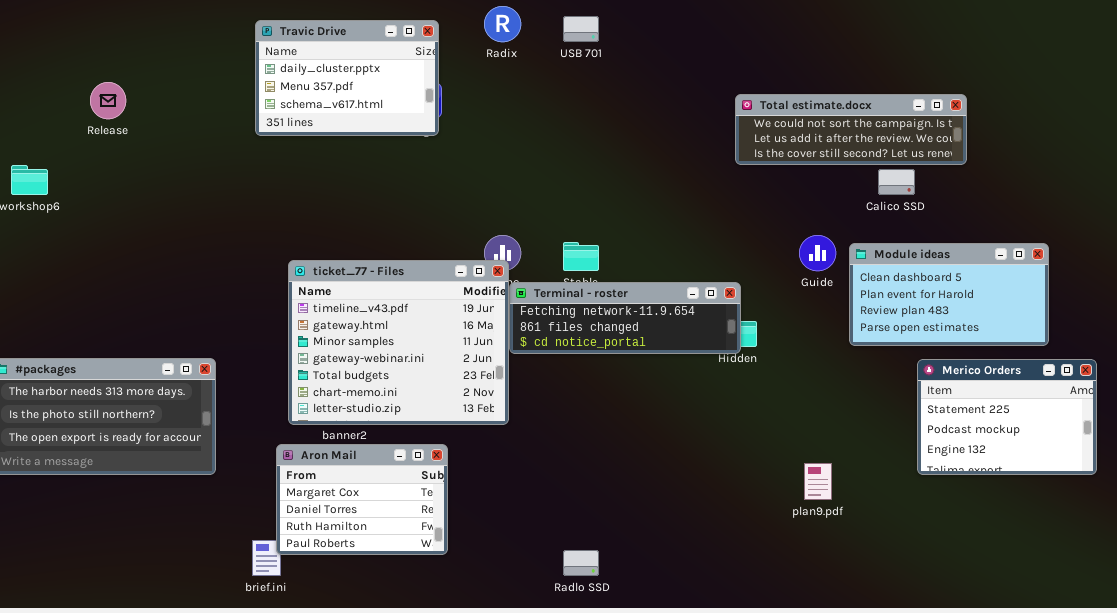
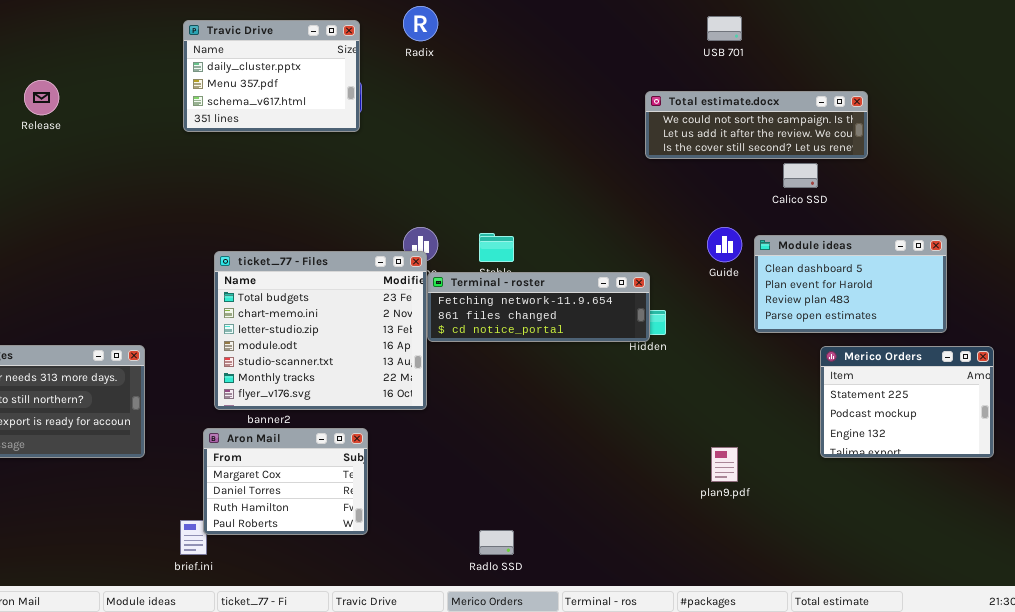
USB 701: [563,16,599,42] -> [707,16,742,41], moved
ticket_77 - Files: [288,260,509,425] -> [214,251,427,410], scrolled down 4 rows

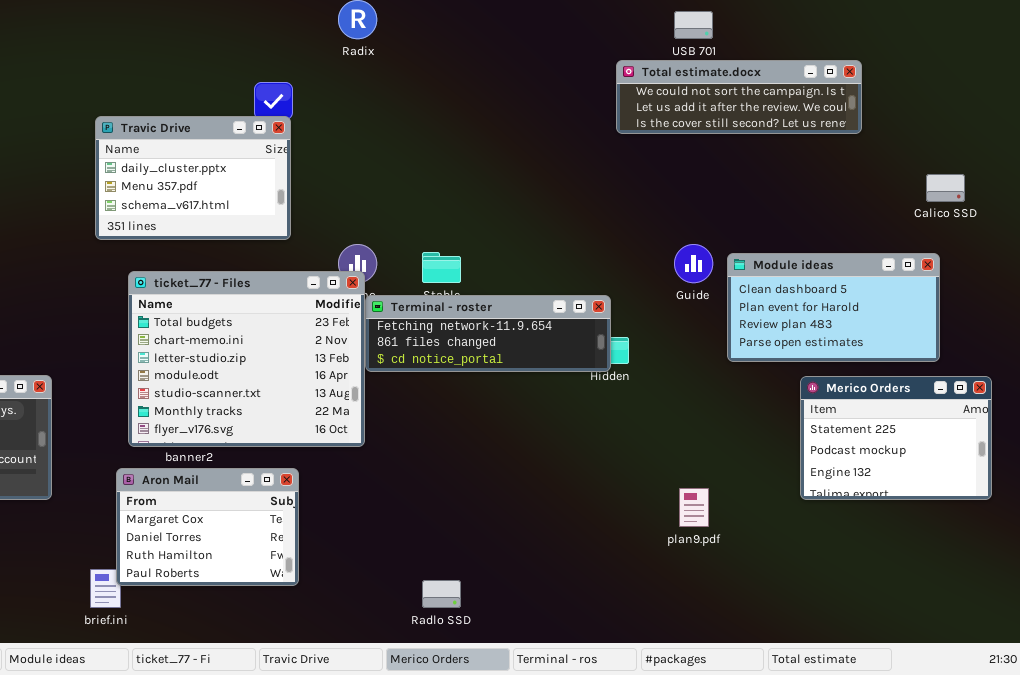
Travic Drive: [183,20,360,132] -> [95,116,291,240], moved
Total estimate.docx: [645,91,868,159] -> [616,60,862,134], moved
Calico SSD: [783,163,818,188] -> [926,174,965,202], moved

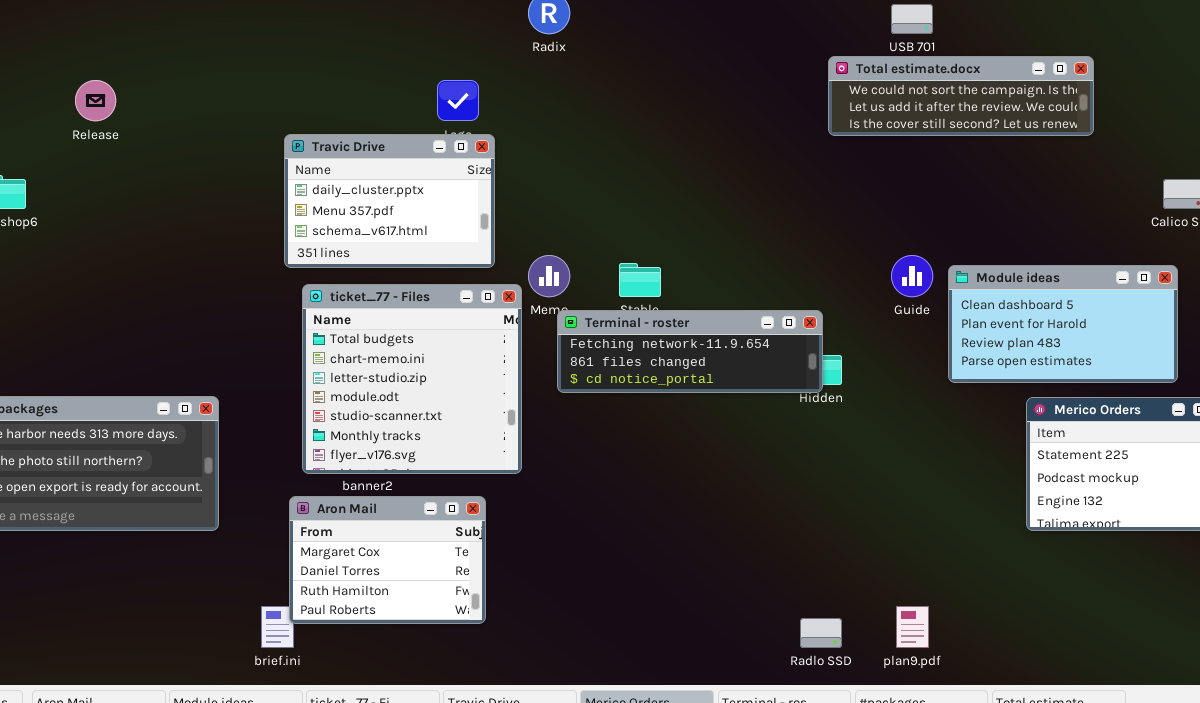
Travic Drive: [95,116,291,240] -> [284,134,495,268], moved
ticket_77 - Files: [128,271,365,447] -> [302,284,522,474], resized
plan9.pdf: [679,488,709,527] -> [896,606,929,648], moved
Radlo SSD: [422,580,461,608] -> [800,618,842,648], moved

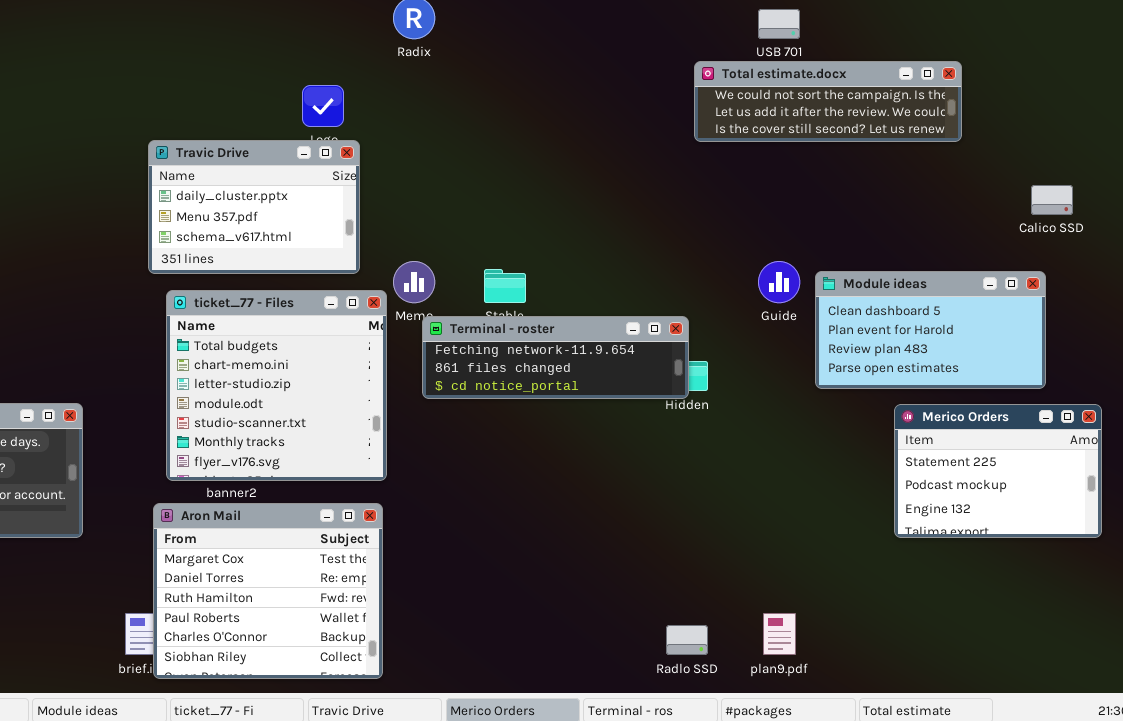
Aron Mail: [289,496,486,624] -> [153,503,383,679], resized

